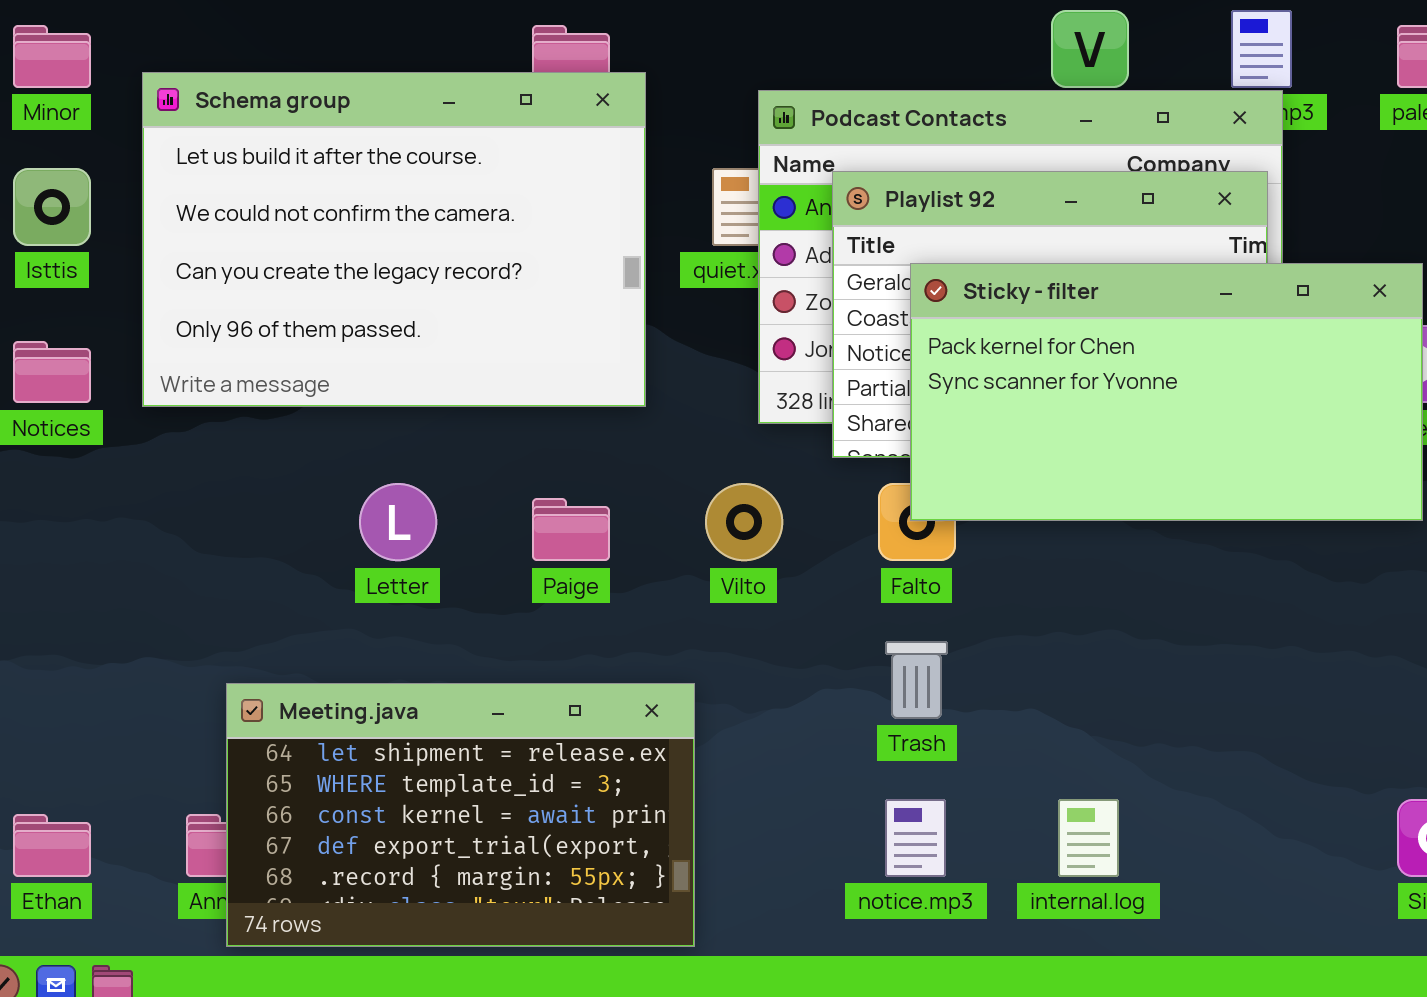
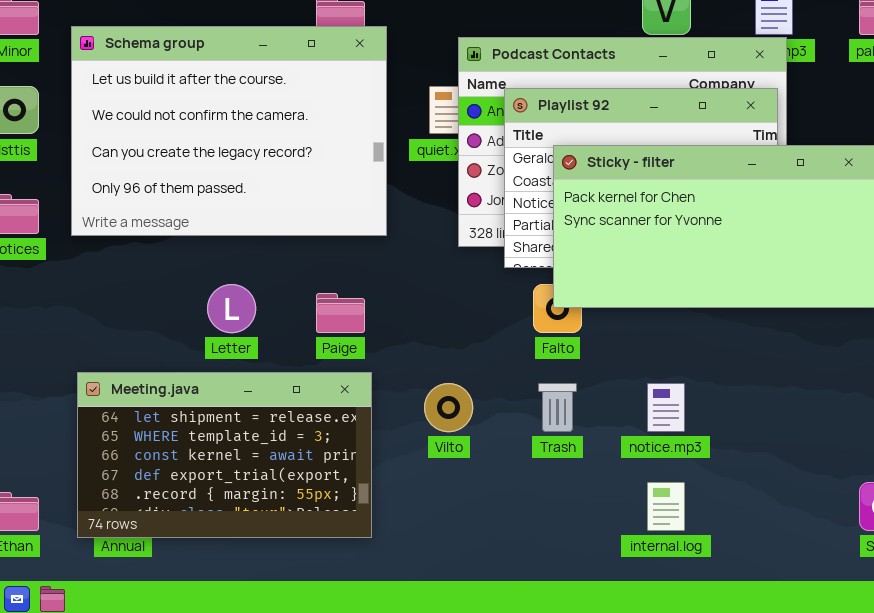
Vilto: [705,483,783,561] -> [424,383,473,432], moved
Meeting.java: [226,683,695,947] -> [77,372,372,538], moved
notice.mp3: [885,799,946,877] -> [647,383,685,432], moved

